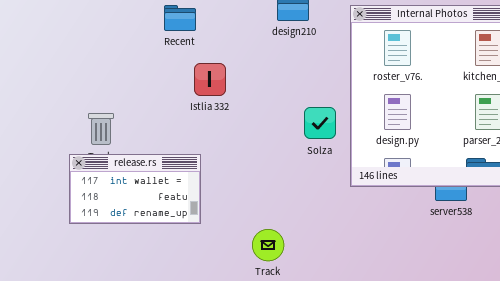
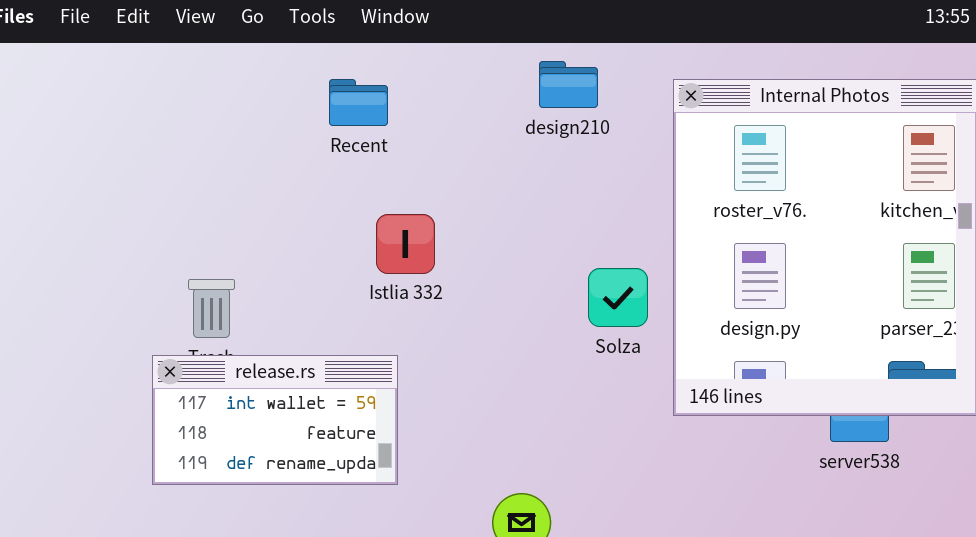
Istlia 332: [194,63,226,96] -> [376,214,435,274], moved

